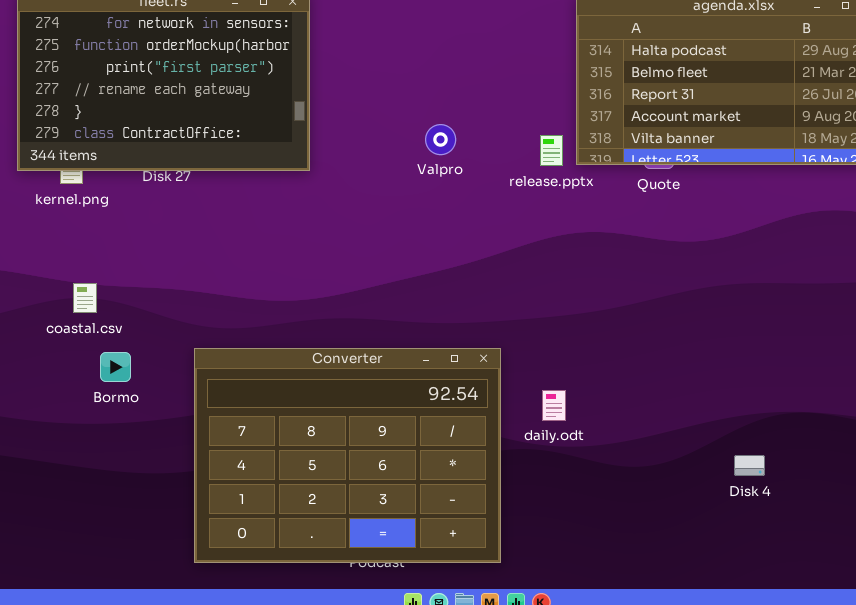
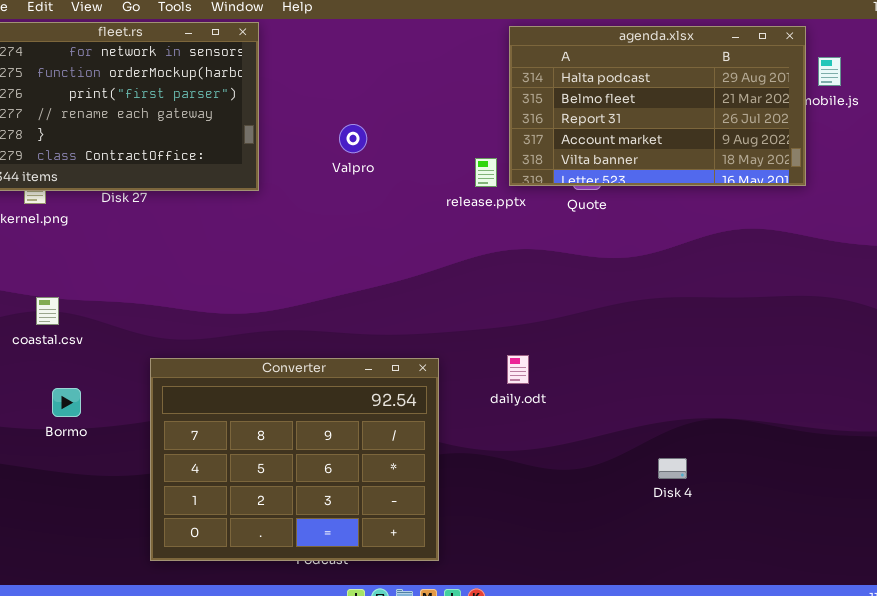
Valpro: [425,124,456,155] -> [339,124,367,153], moved
Bormo: [100,352,131,382] -> [52,388,81,417], moved
daily.odt: [542,390,566,421] -> [507,355,529,384], moved

